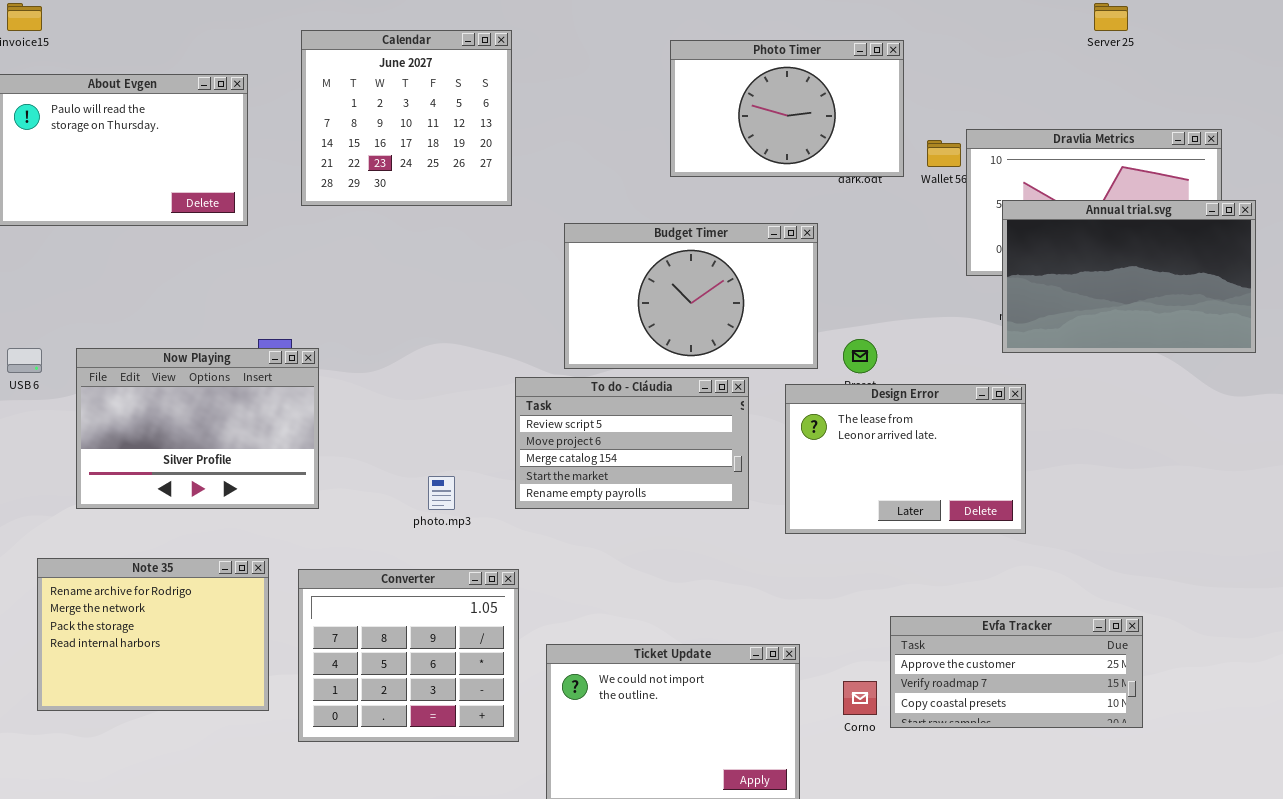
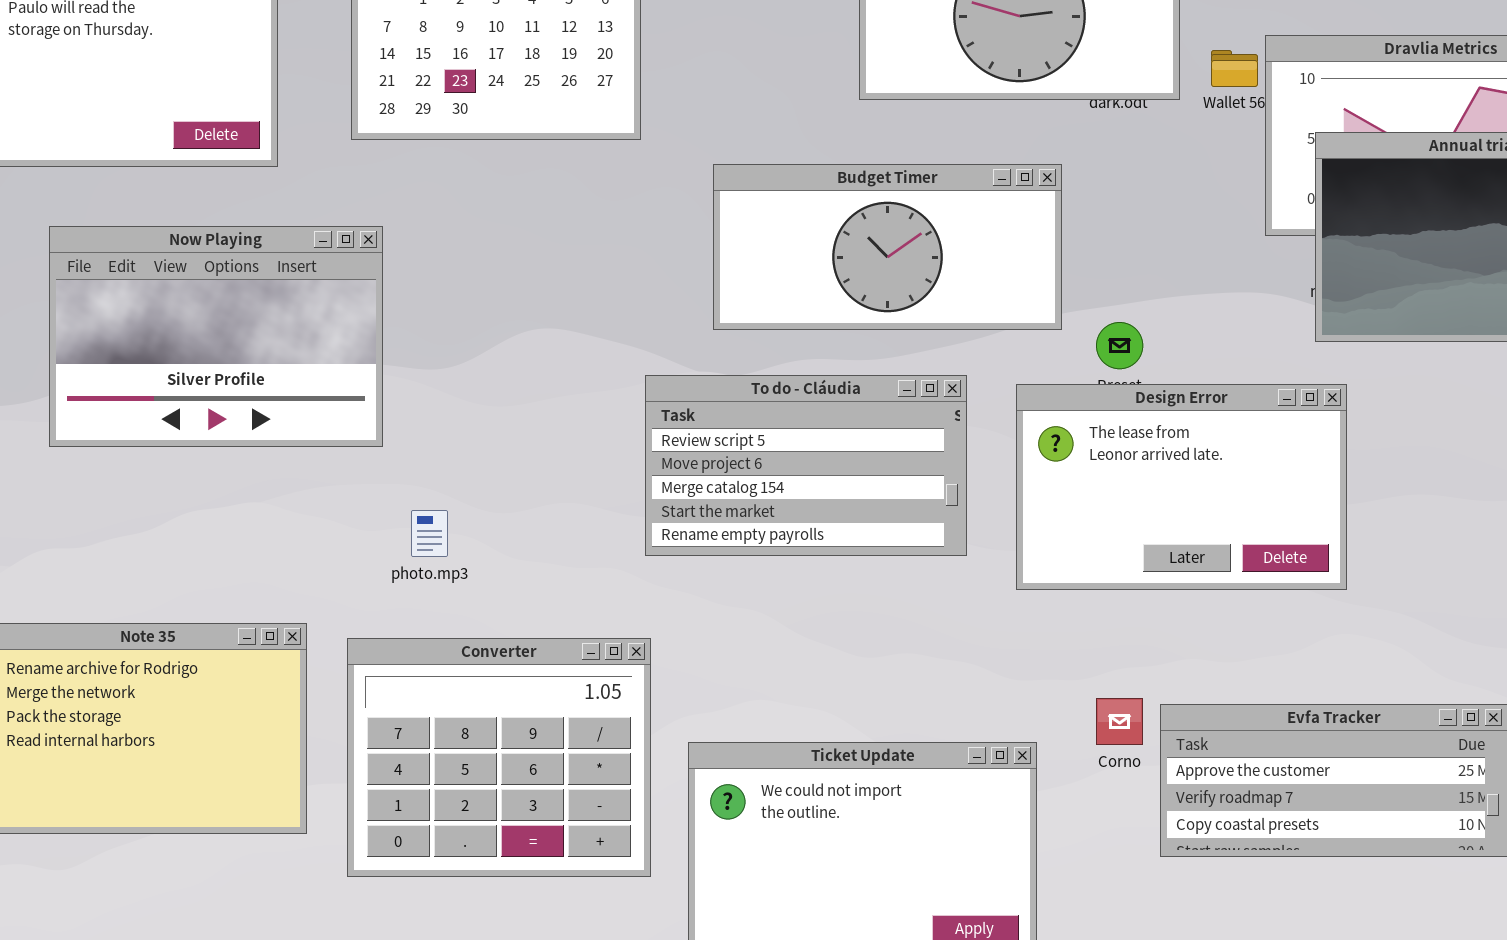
Budget Timer: [564,223,818,369] -> [713,164,1062,330], resized
Now Playing: [76,348,319,509] -> [49,226,383,447], moved
photo.mp3: [428,476,455,510] -> [411,510,448,557], moved
Corno: [843,681,877,715] -> [1096,698,1143,745], moved

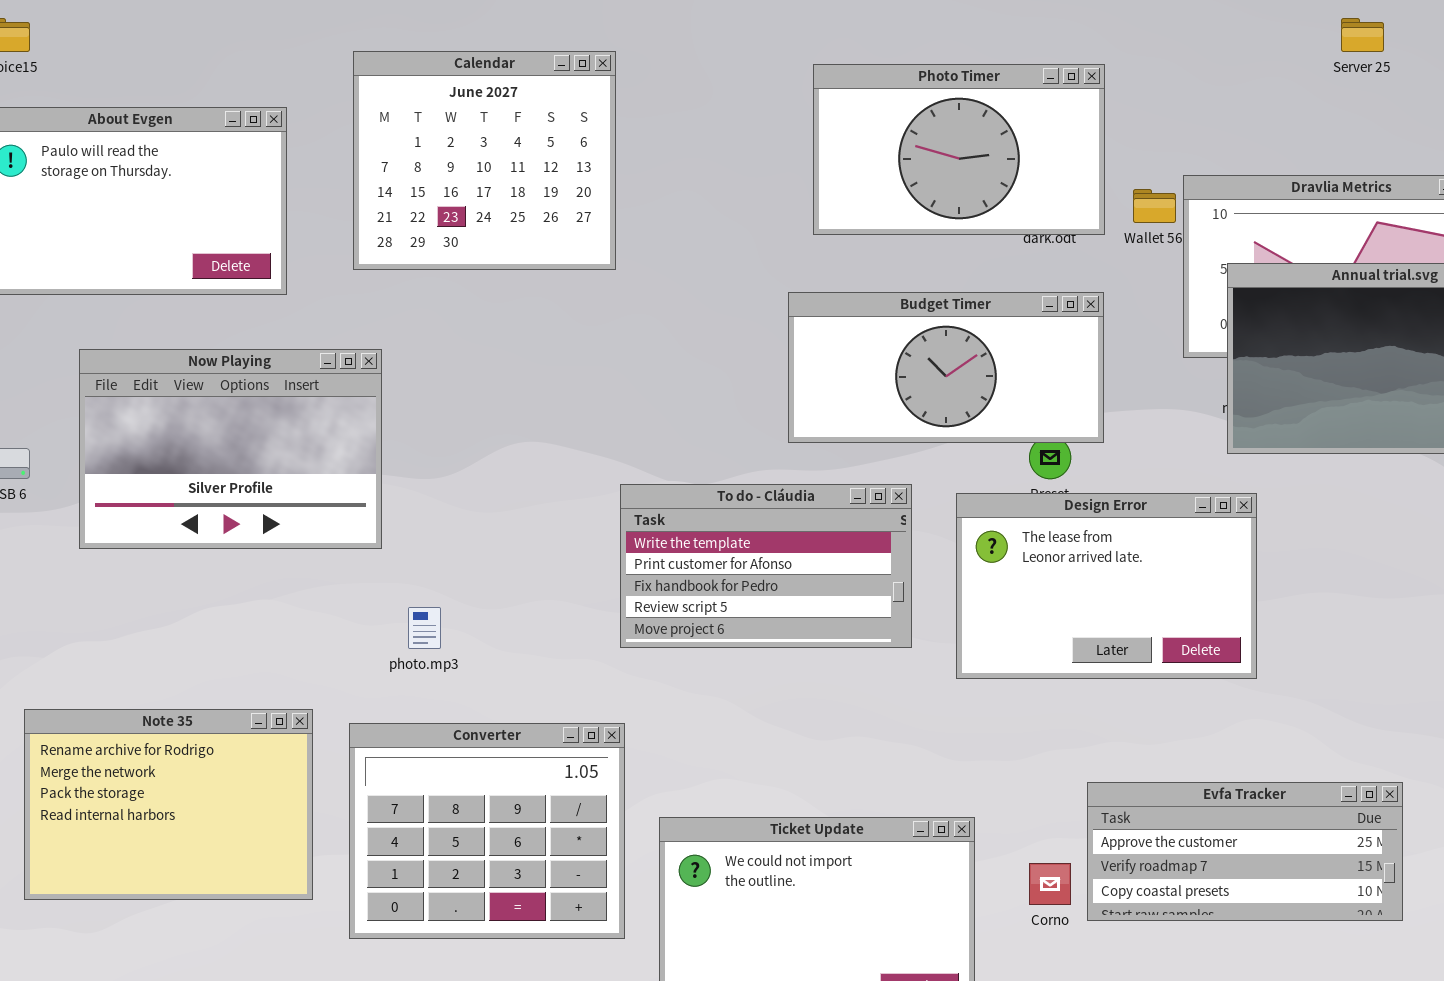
Budget Timer: [713,164,1062,330] -> [788,292,1104,443], moved
To do - Cláudia: [645,375,967,556] -> [620,484,912,648], scrolled up 3 rows
Corno: [1096,698,1143,745] -> [1029,863,1071,905], moved

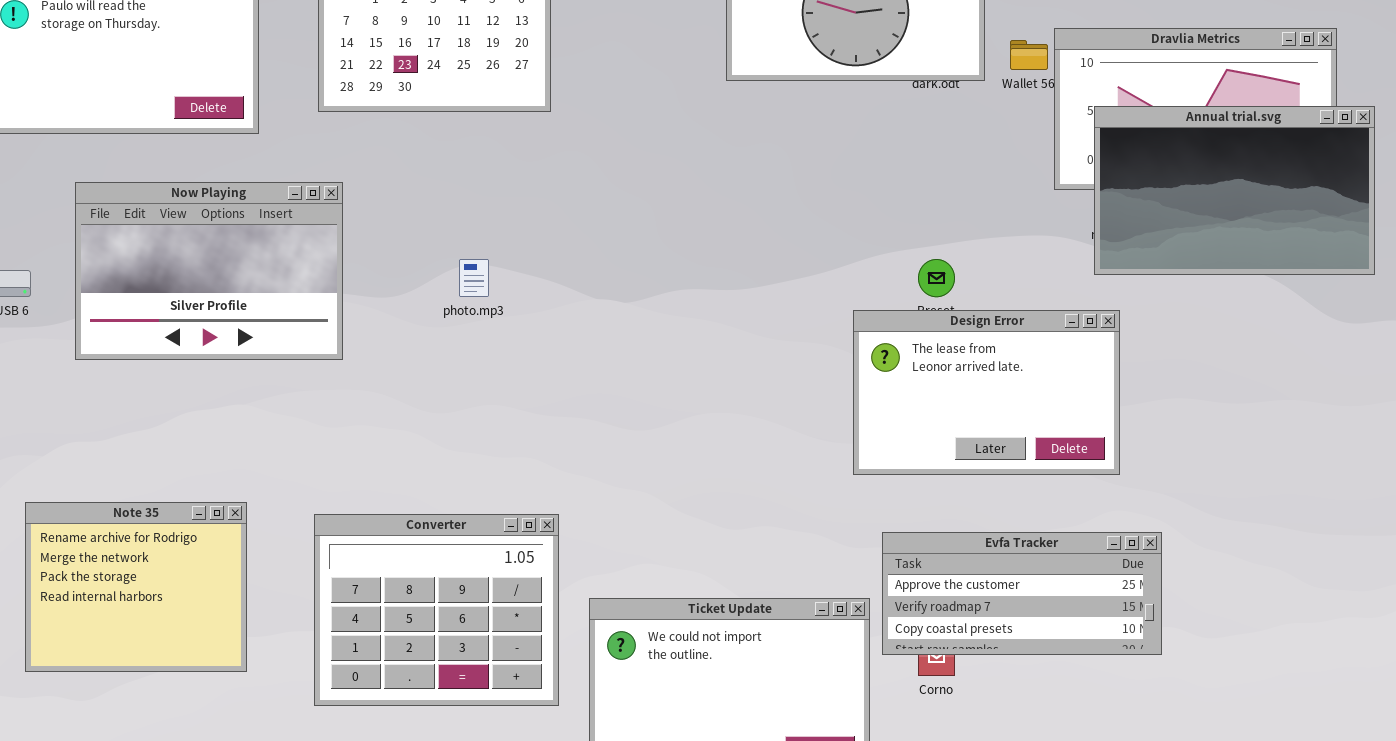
Budget Timer: [788,292,1104,443] -> none, closed
To do - Cláudia: [620,484,912,648] -> none, closed
photo.mp3: [408,607,441,649] -> [459,259,489,297], moved
Note 35: [24,709,313,900] -> [25,502,247,672], resized
Evfa Tracker: [1087,782,1403,921] -> [882,532,1162,655], moved

